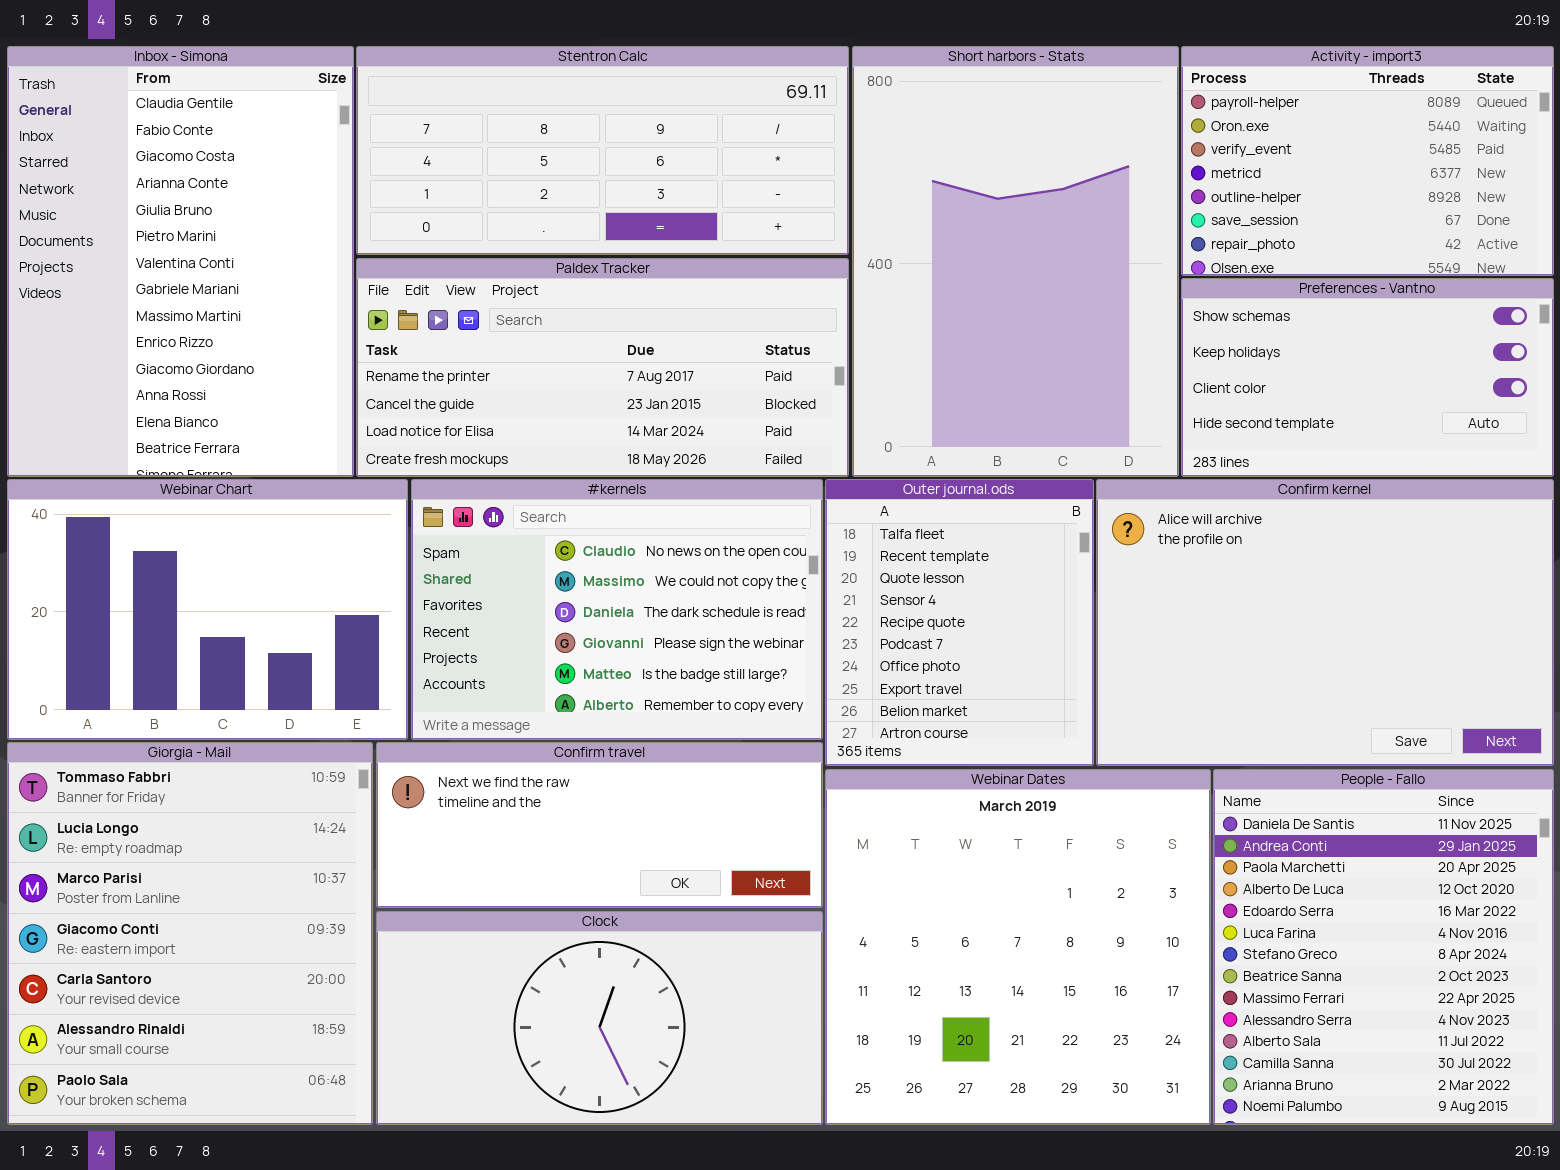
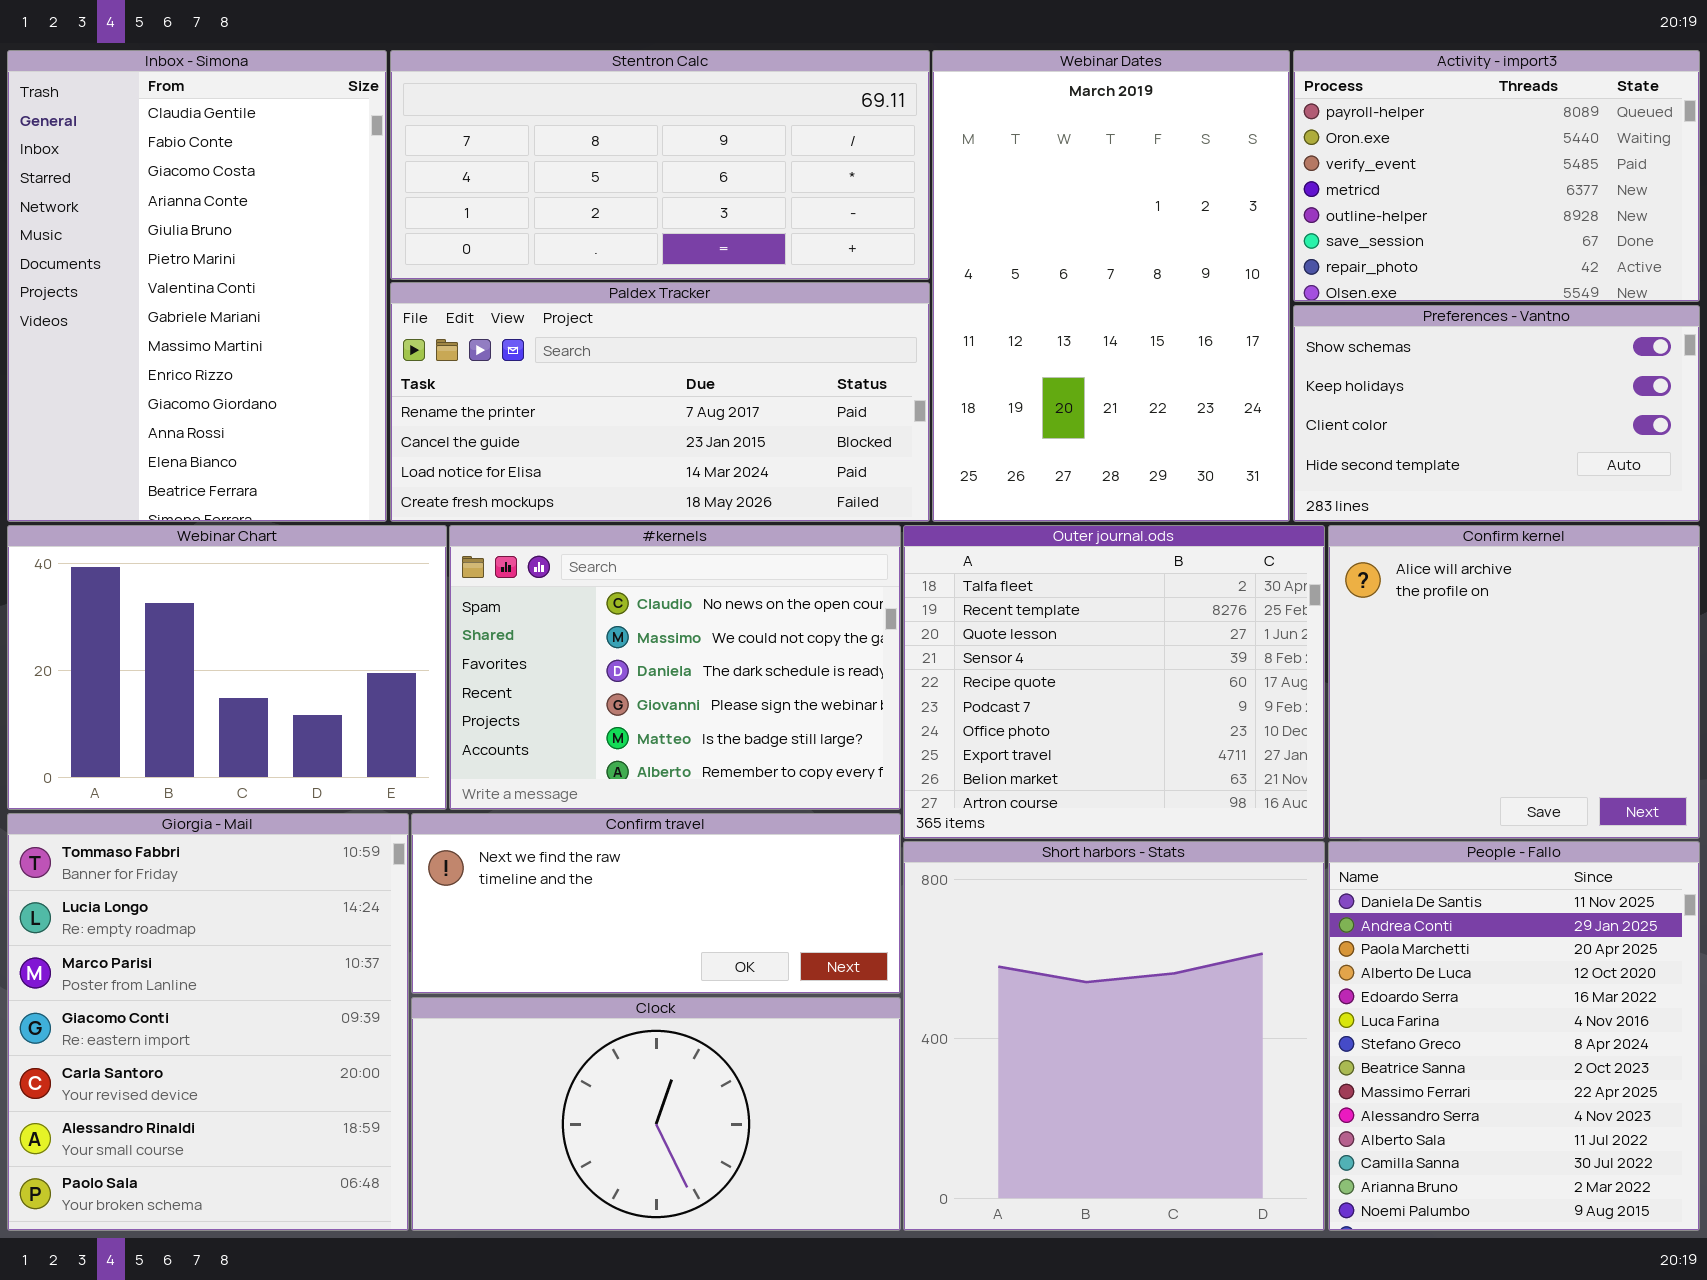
Short harbors - Stats: [852,46,1179,477] -> [903,841,1325,1231], moved, resized
Outer journal.ods: [825,479,1094,766] -> [903,525,1325,839], resized
Confirm kernel: [1096,479,1554,766] -> [1328,525,1700,839], resized
Webinar Dates: [825,769,1211,1125] -> [932,50,1290,522], moved, resized

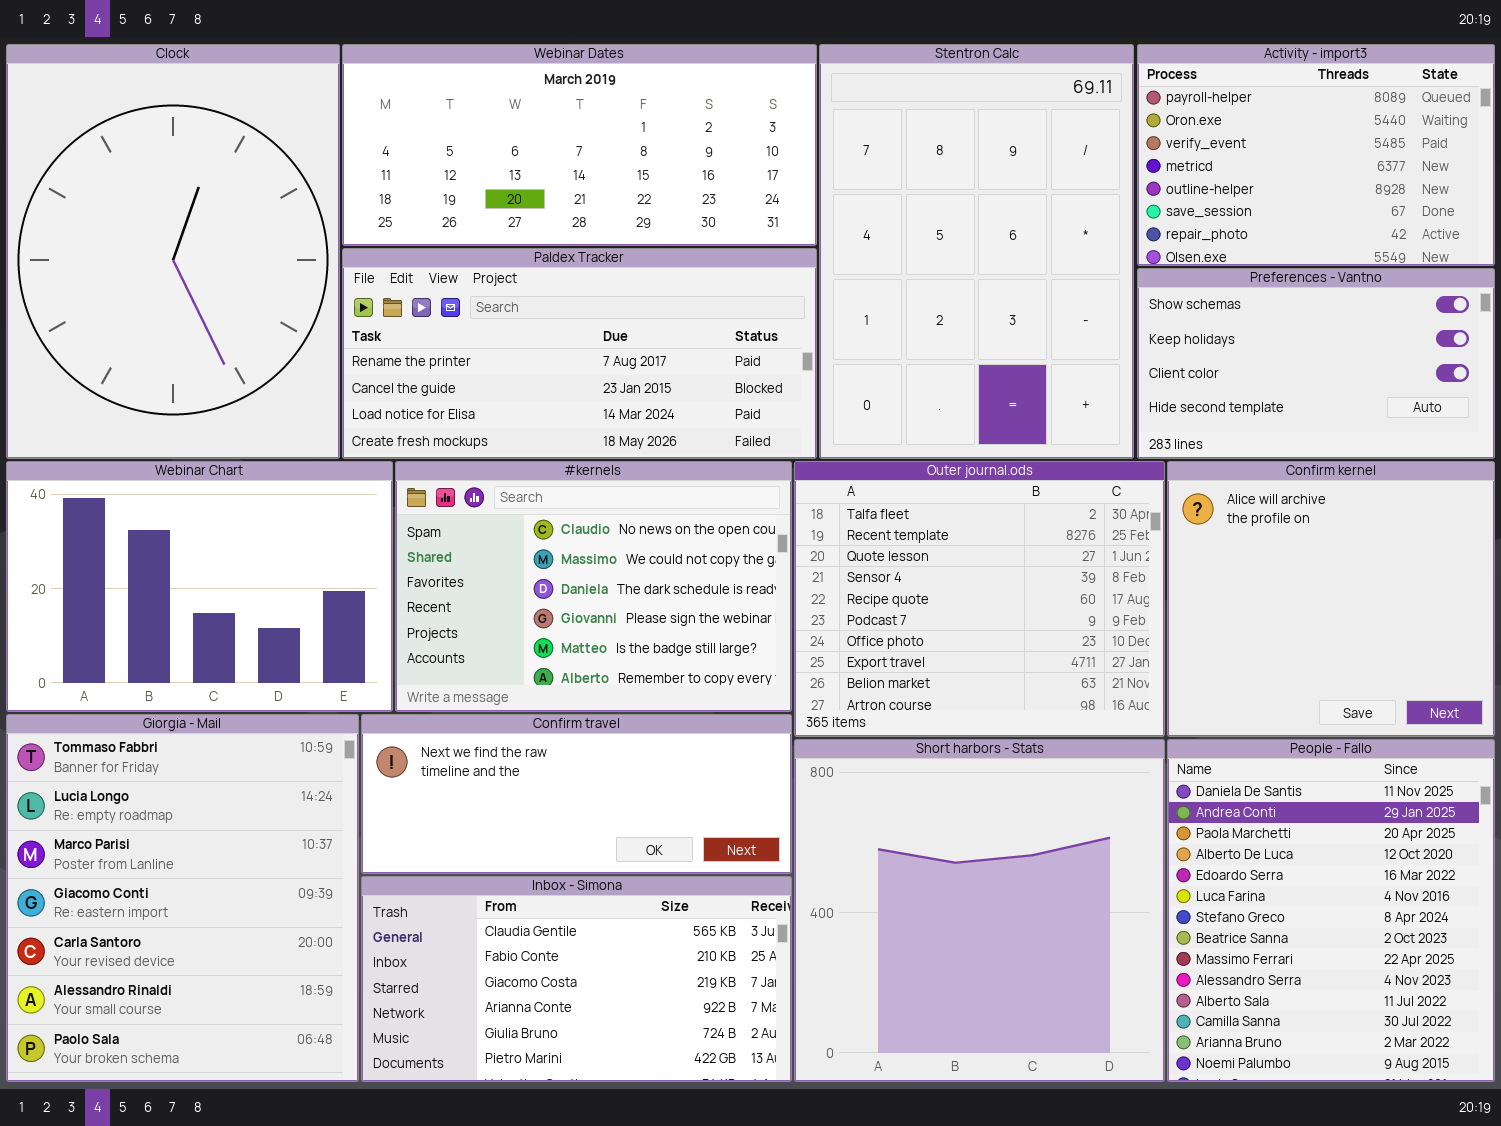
Inbox - Simona: [7,50,387,522] -> [361,876,792,1082], moved, resized
Stentron Calc: [390,50,930,280] -> [819,44,1134,459], moved, resized
Webinar Dates: [932,50,1290,522] -> [342,44,817,246], moved, resized
Clock: [411,997,901,1231] -> [6,44,340,459], moved, resized

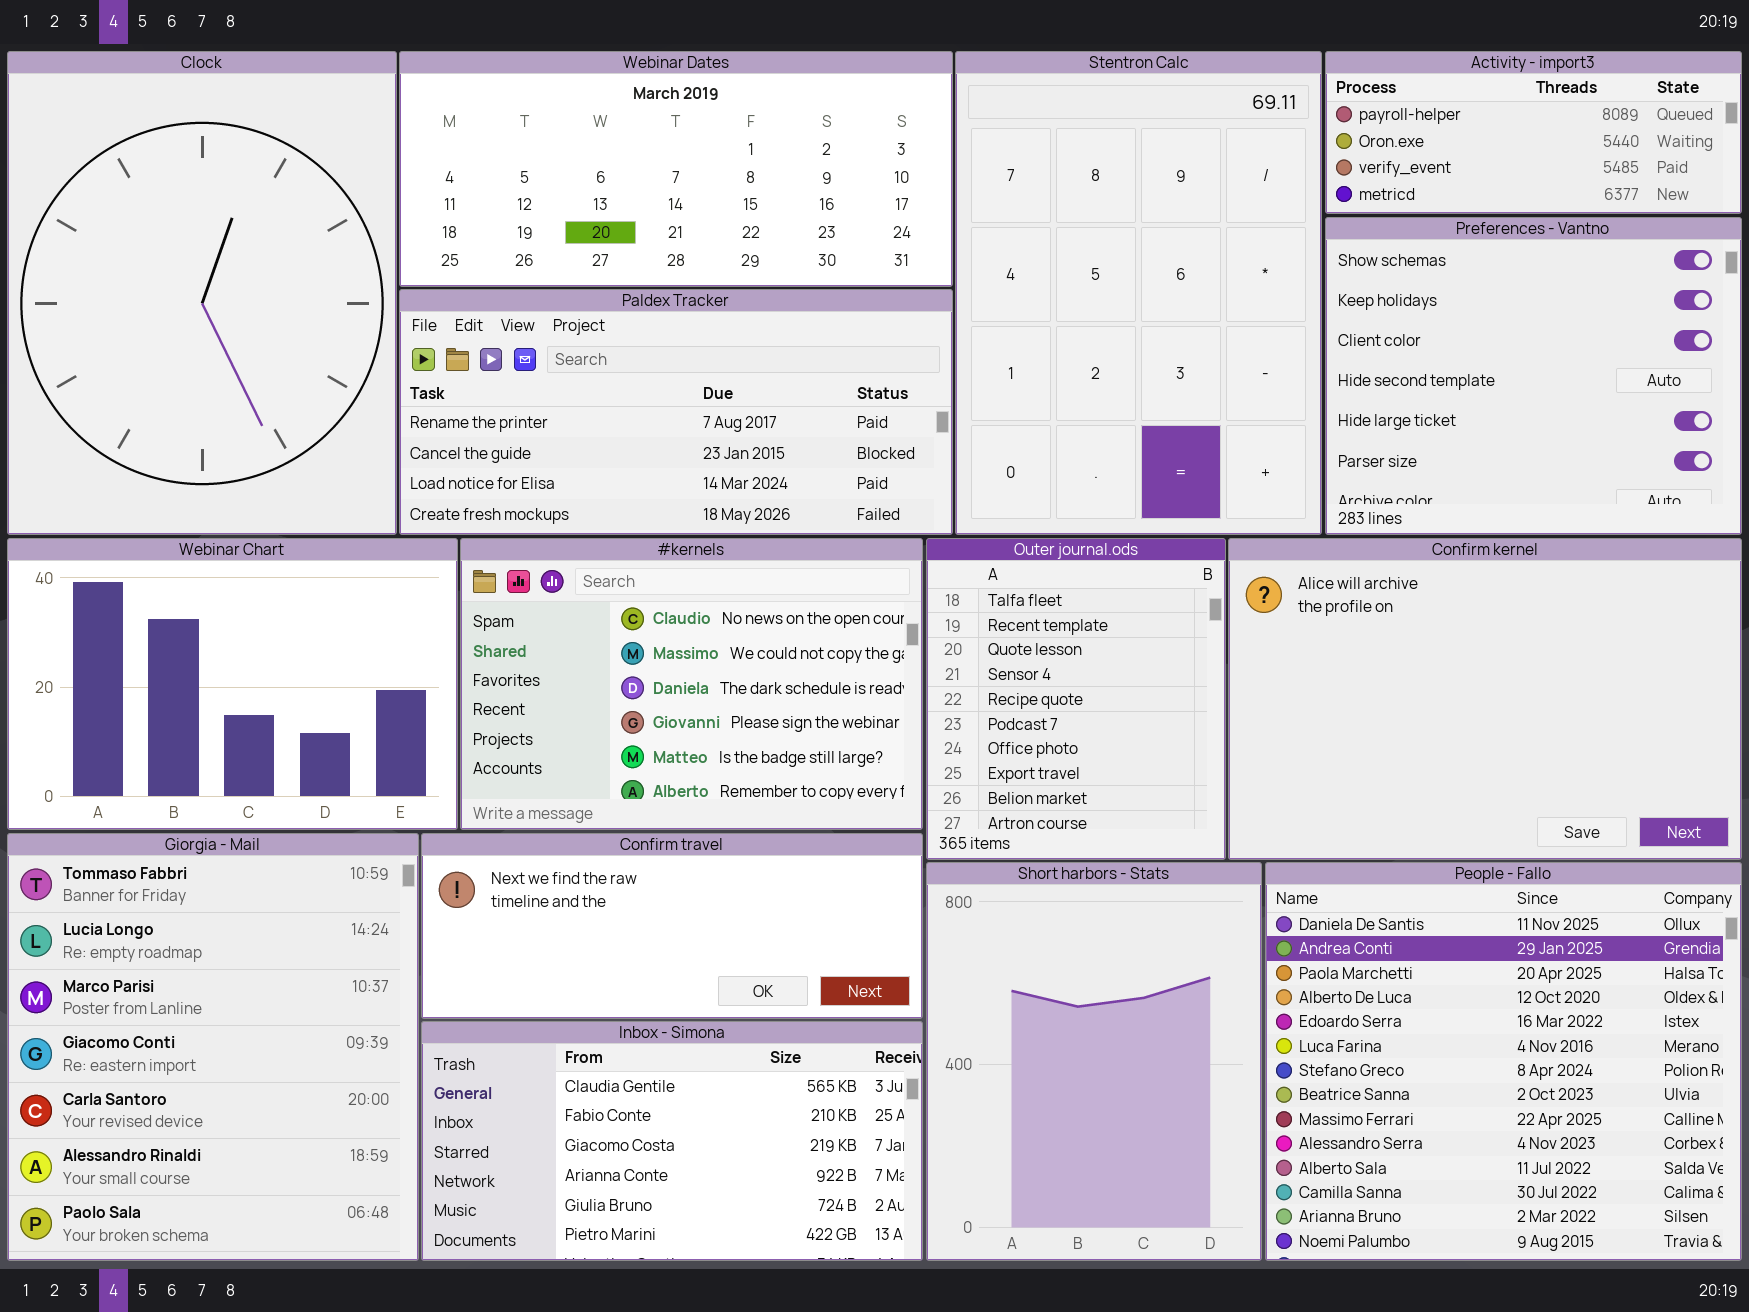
Activity - import3: [1137,44,1495,266] -> [1325,51,1742,214], resized
Preferences - Vantno: [1137,268,1495,459] -> [1325,217,1742,535], resized
Outer journal.ods: [794,461,1165,737] -> [926,538,1226,860], resized
Confirm kernel: [1167,461,1495,737] -> [1228,538,1742,860], resized
Short harbors - Stats: [794,739,1165,1082] -> [926,862,1262,1261], resized
People - Fallo: [1167,739,1495,1082] -> [1265,862,1742,1261], resized

